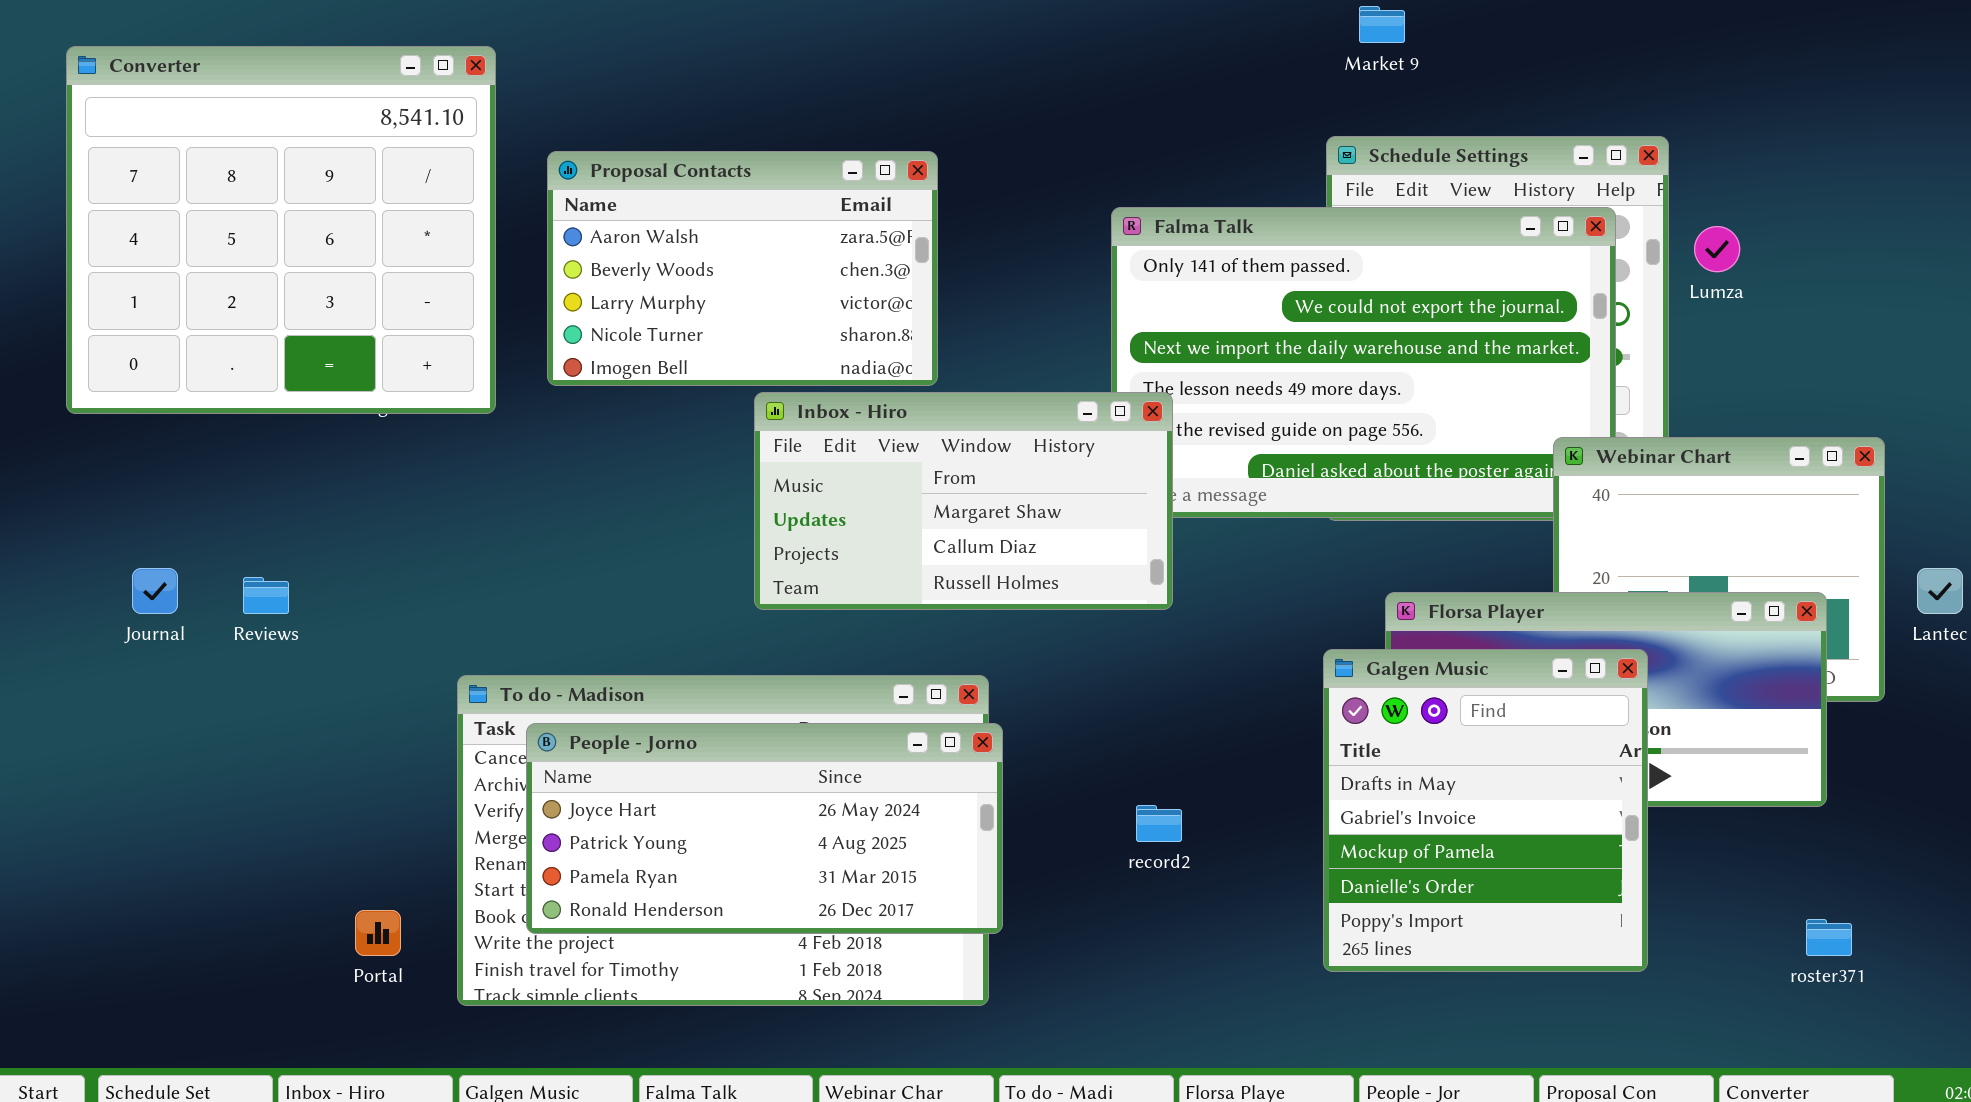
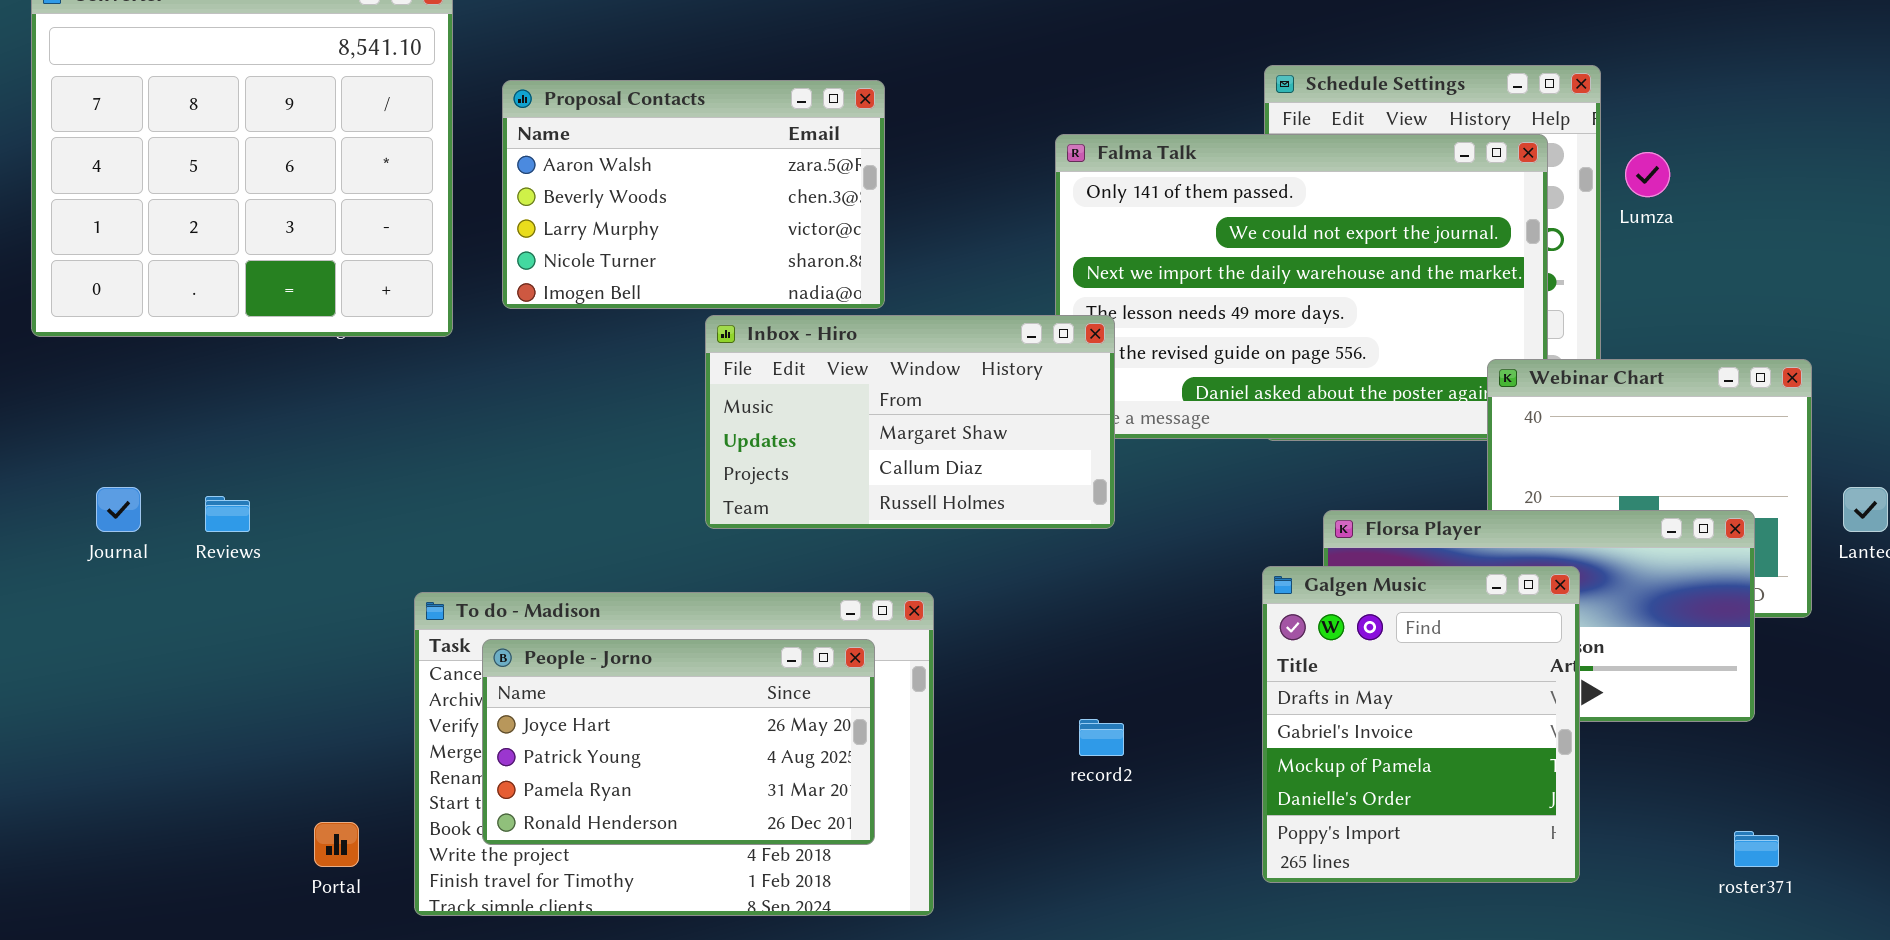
People - Jorno: [526,723,1003,934] -> [482,639,875,845], resized

